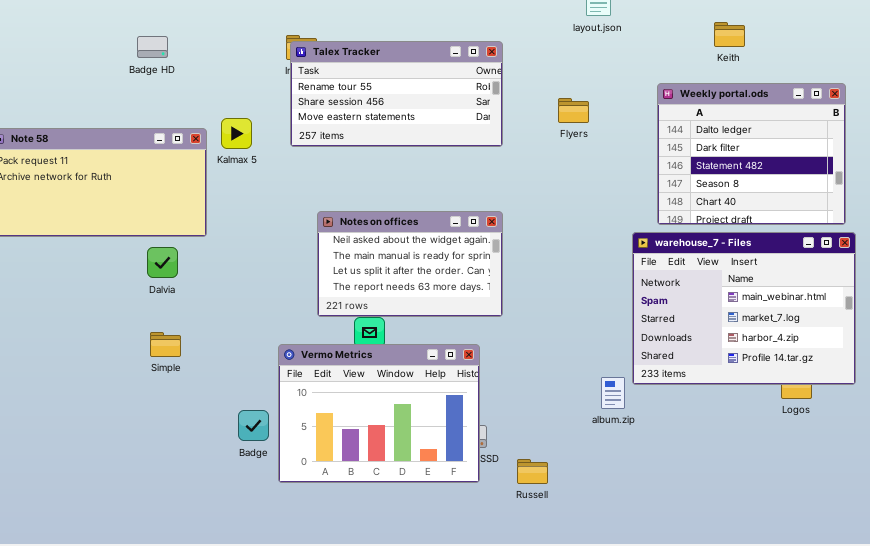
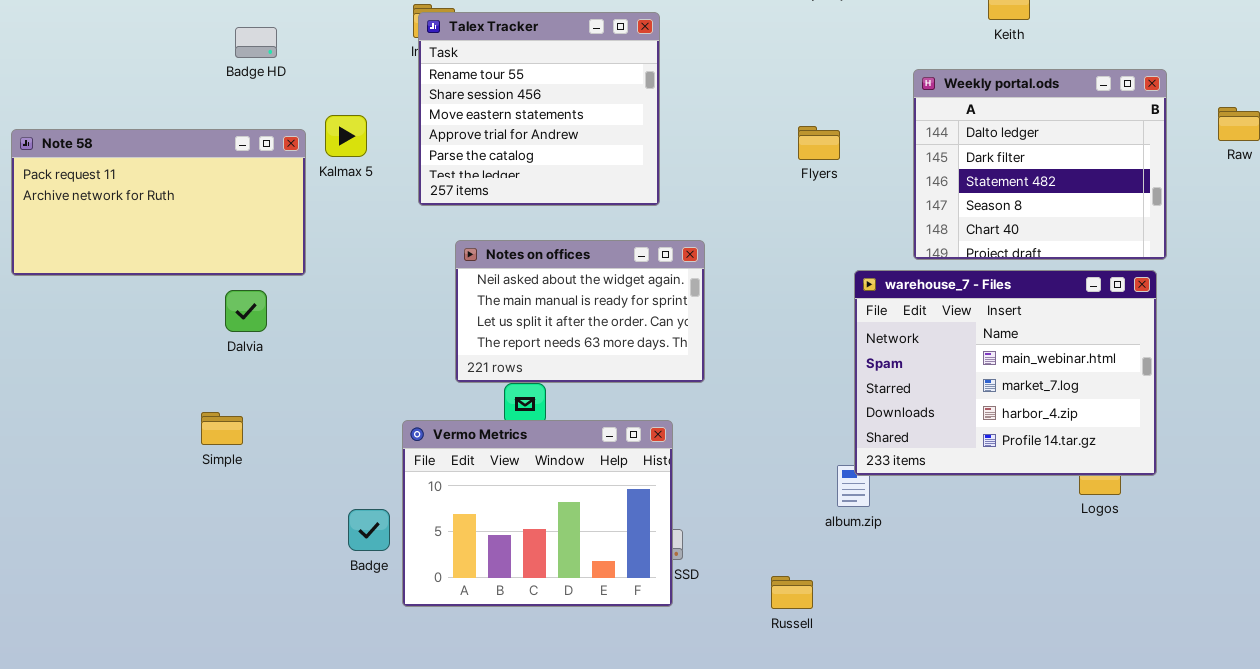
Badge HD: [137,36,168,58] -> [235,27,277,58], moved
Talex Tracker: [290,41,503,147] -> [418,12,660,206], resized
Flyers: [558,98,589,123] -> [798,126,840,160], moved
warehouse_7 - Files: [632,232,856,385] -> [854,270,1157,476], moved
Simple: [150,332,181,357] -> [201,412,243,445], moved
Russell: [517,459,548,484] -> [771,576,813,609], moved

